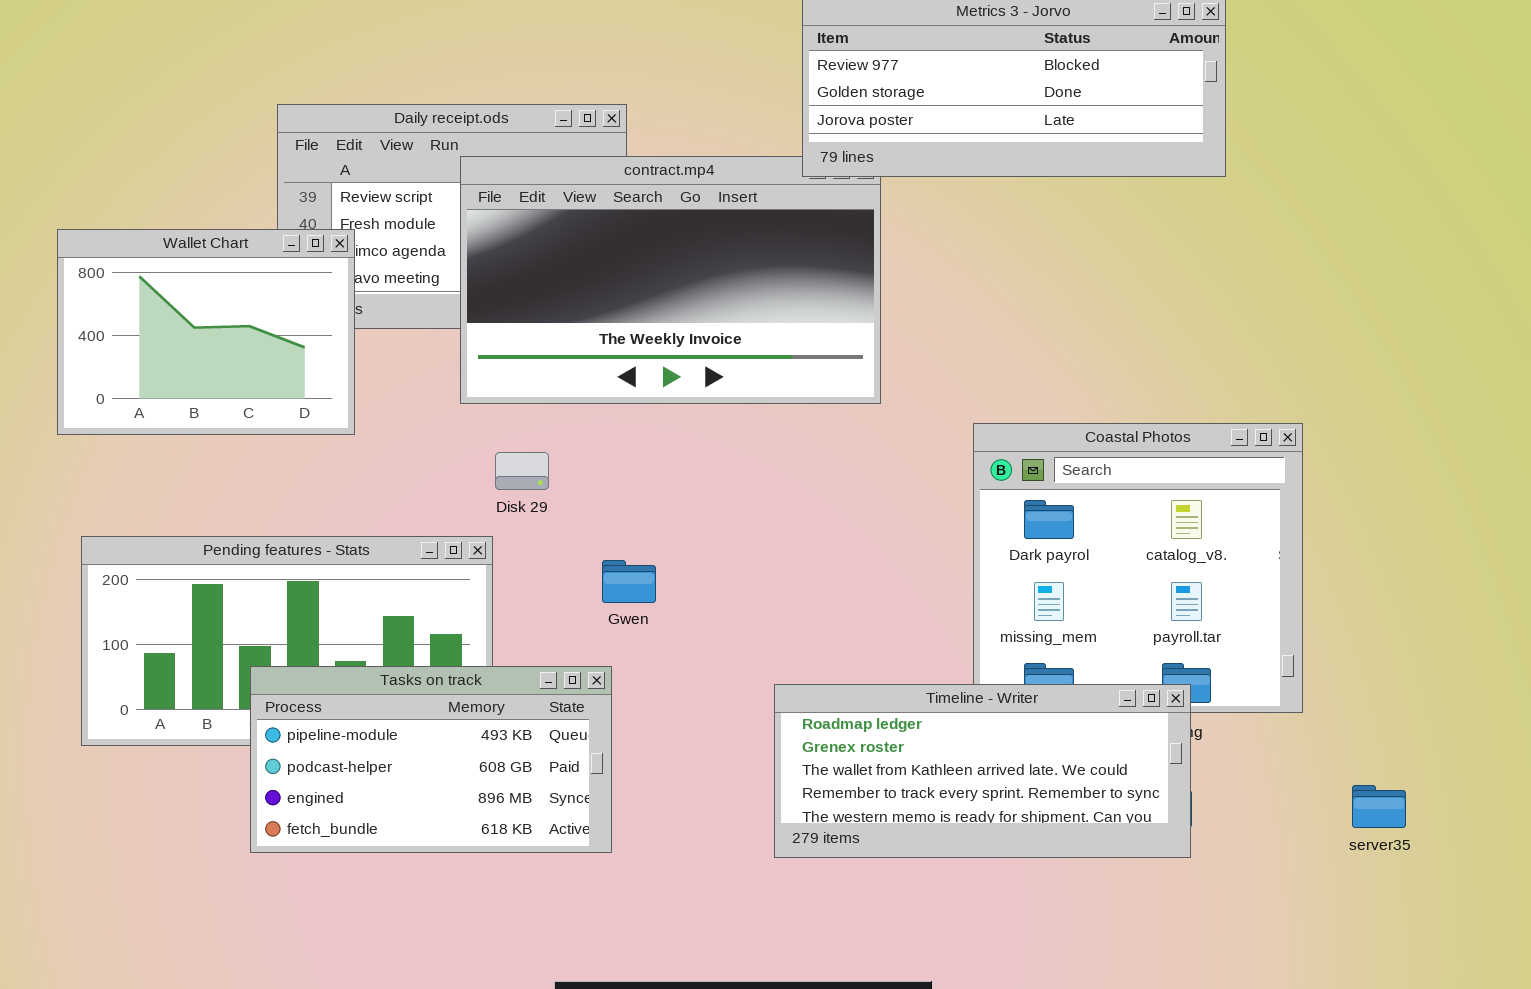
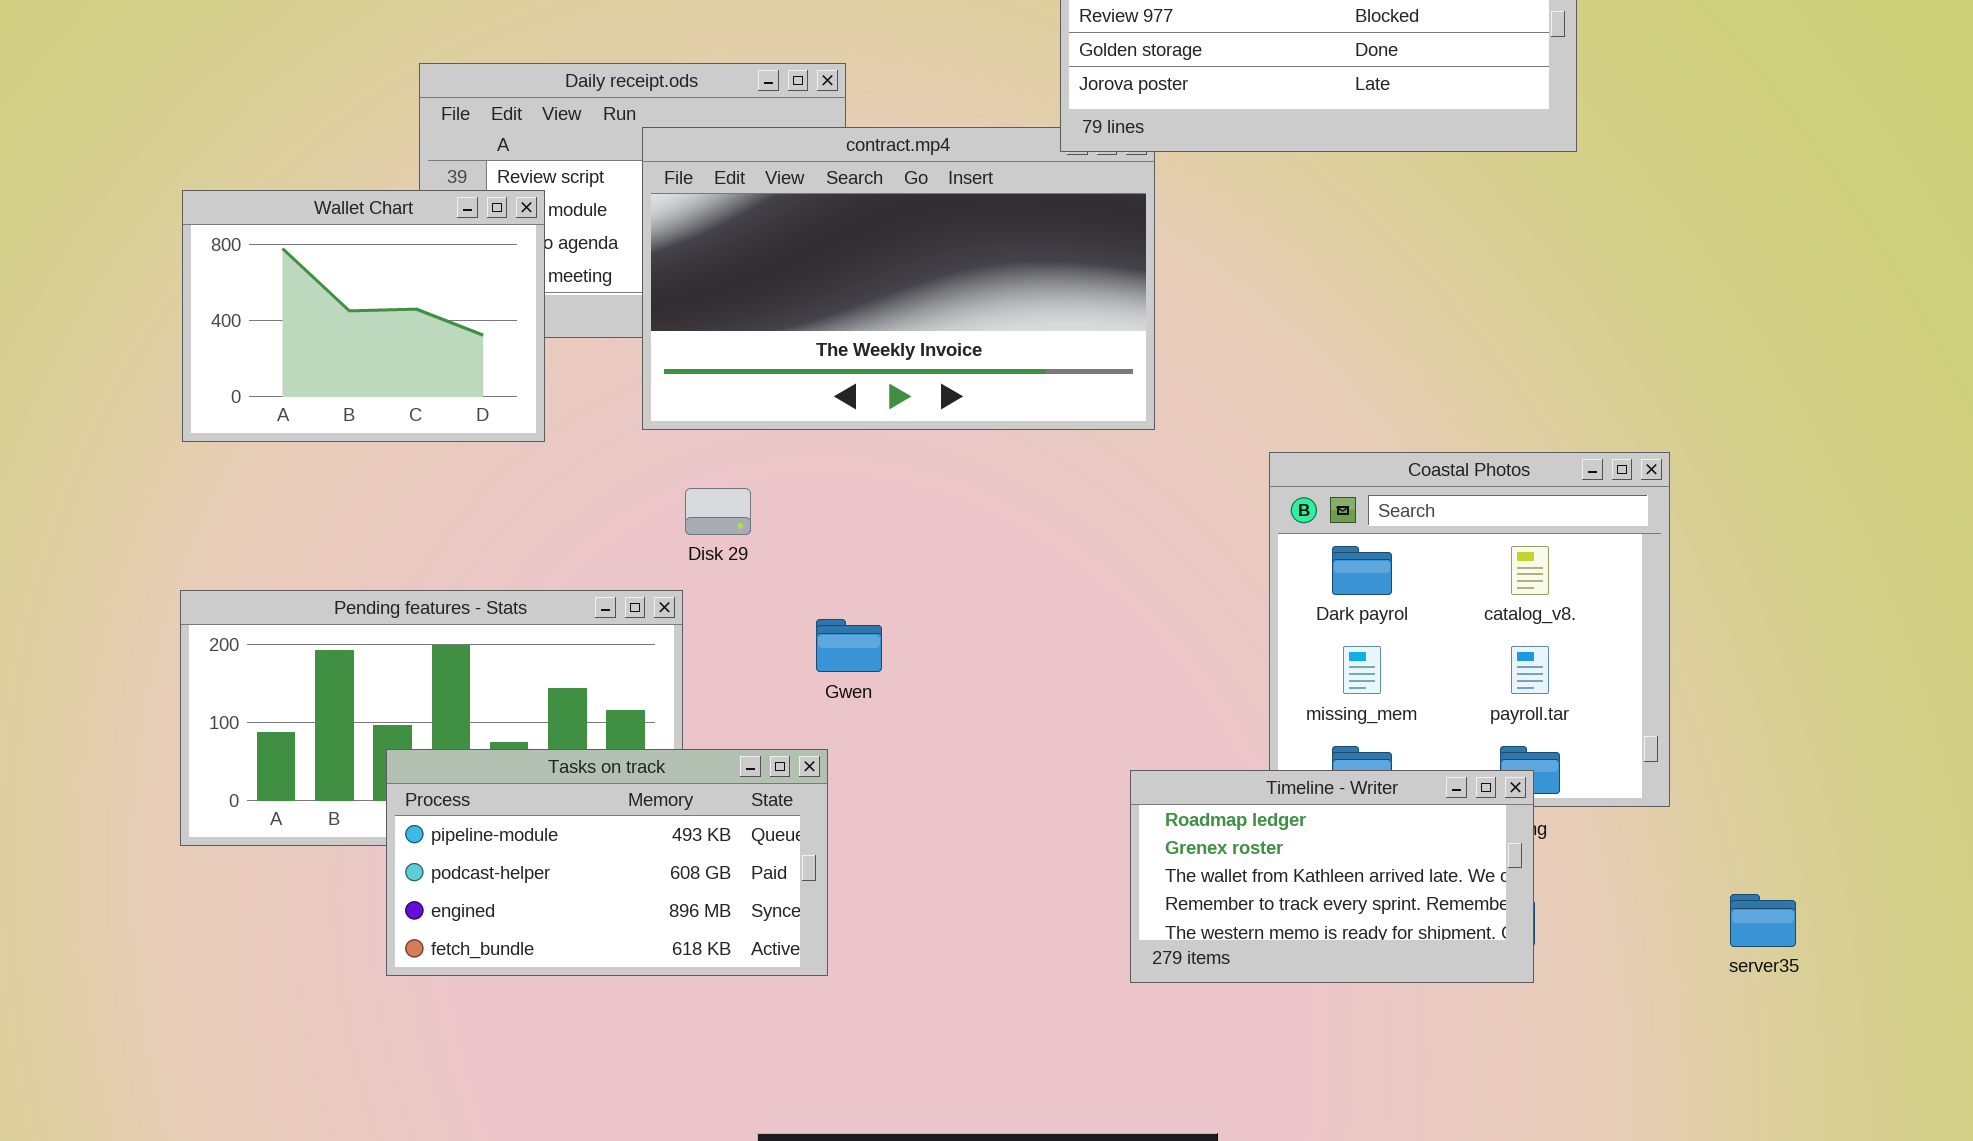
Wallet Chart: [57,229,355,435] -> [182,190,545,442], moved
Timeline - Writer: [774,684,1191,858] -> [1130,770,1534,983], resized

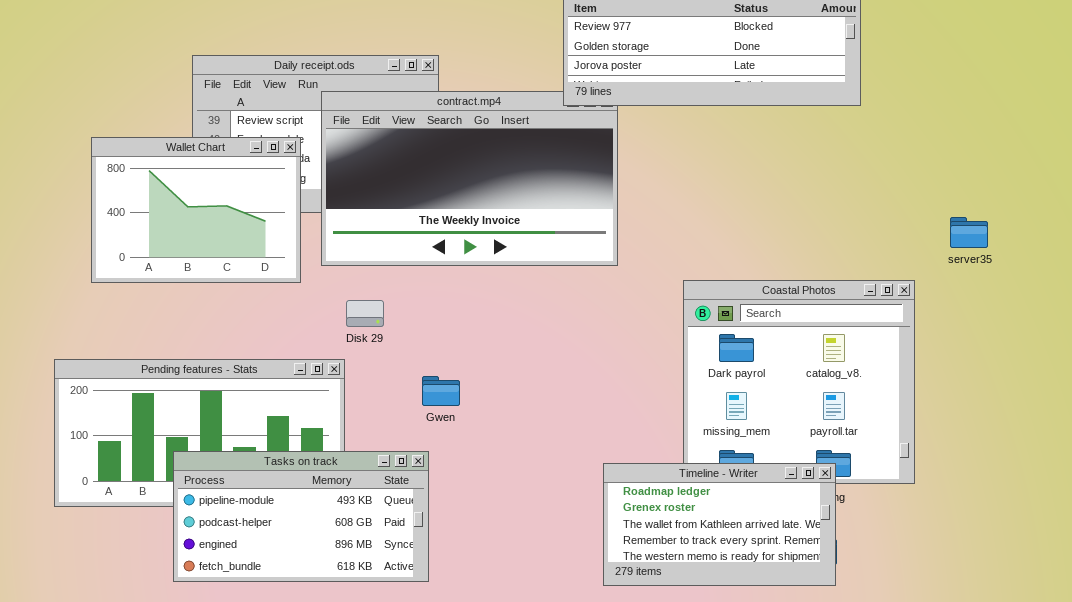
Wallet Chart: [182,190,545,442] -> [91,137,301,283], moved
server35: [1730,894,1796,947] -> [950,217,988,248], moved

